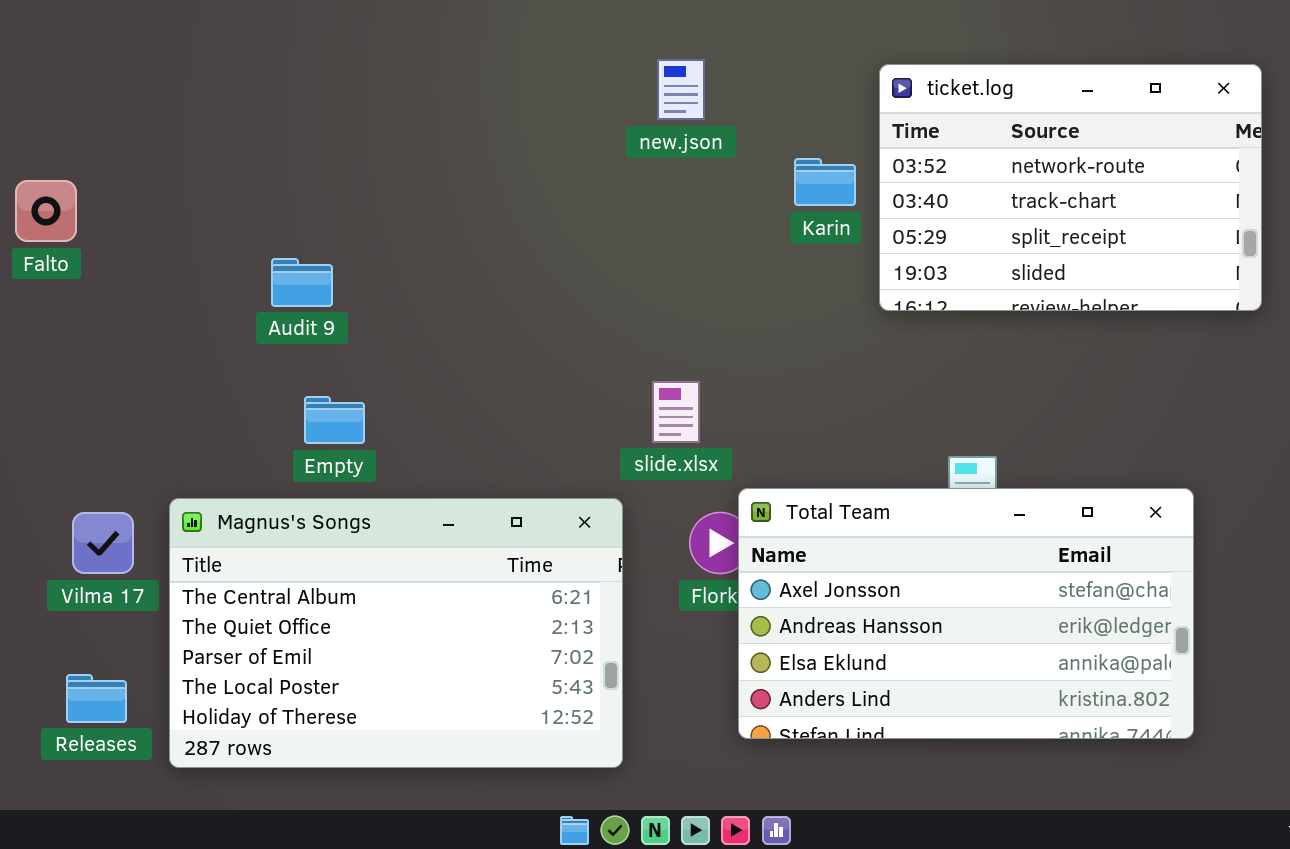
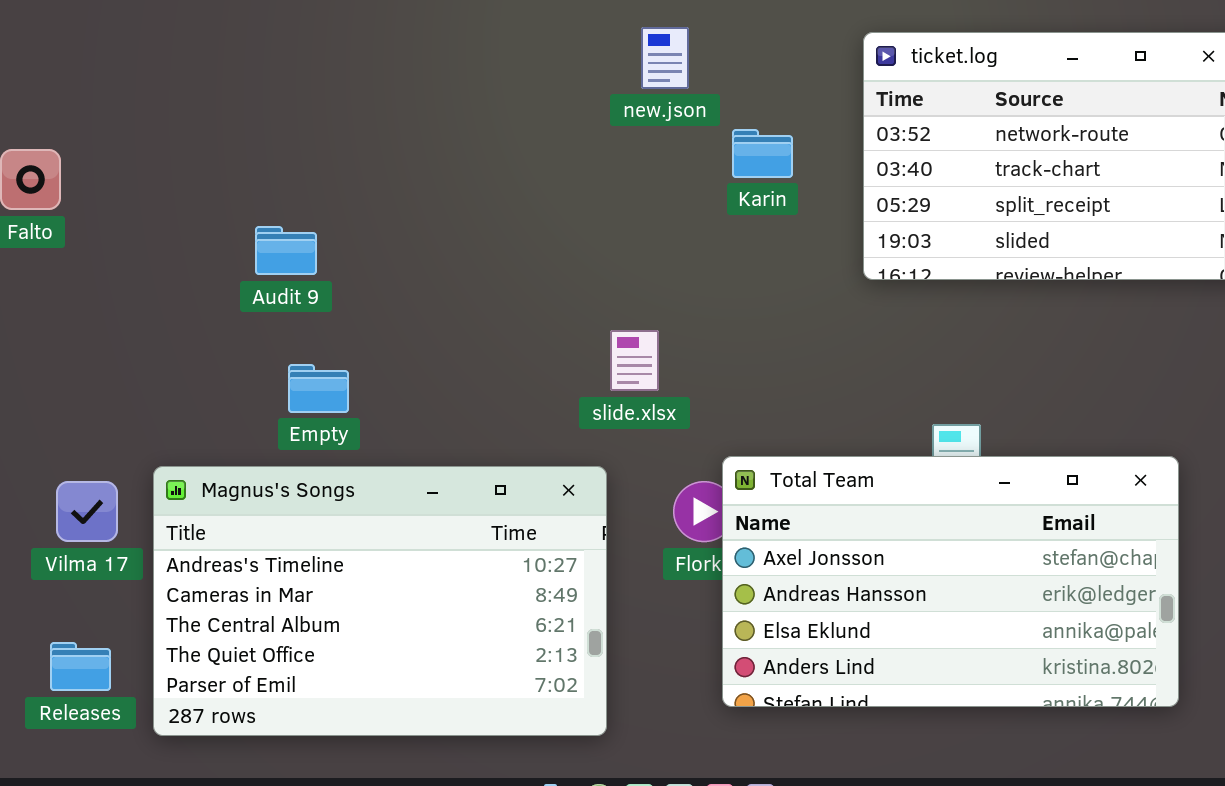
Karin: [794,158,856,206] -> [732,129,793,178], moved
slide.xlsx: [652,381,700,443] -> [610,330,659,391], moved
Magnus's Songs: [169,498,623,768] -> [153,466,607,736], scrolled up 2 rows

